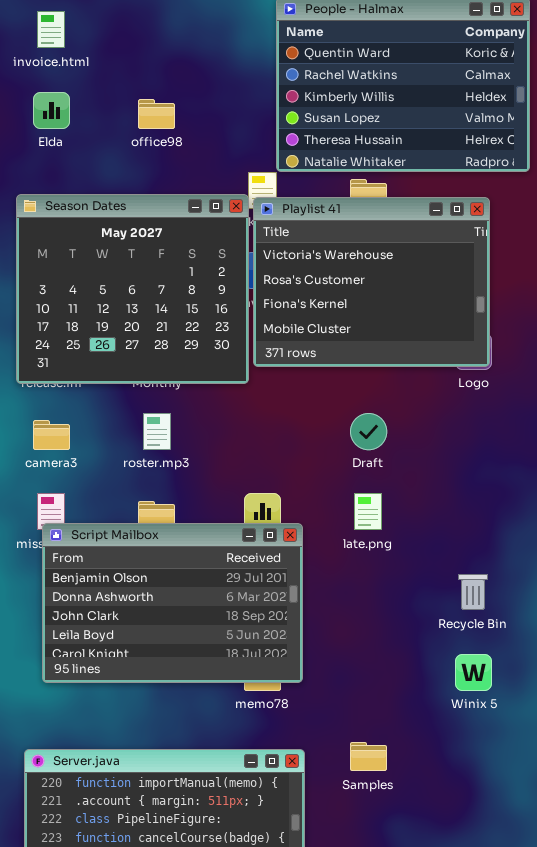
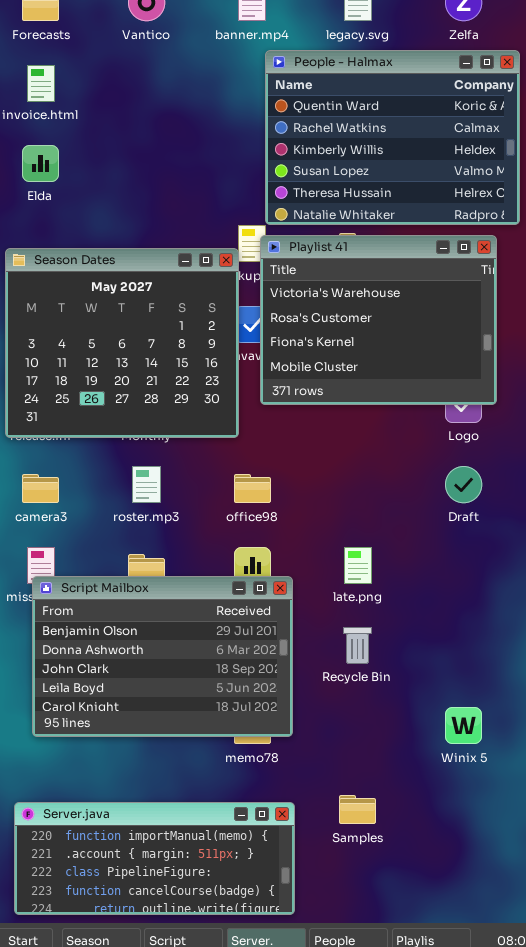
office98: [138,99,175,129] -> [234,474,271,503], moved
Playlist 41: [253,197,490,367] -> [260,235,497,405], moved
Draft: [350,413,387,450] -> [445,466,482,503], moved
Recycle Bin: [458,574,488,610] -> [343,627,372,664], moved

